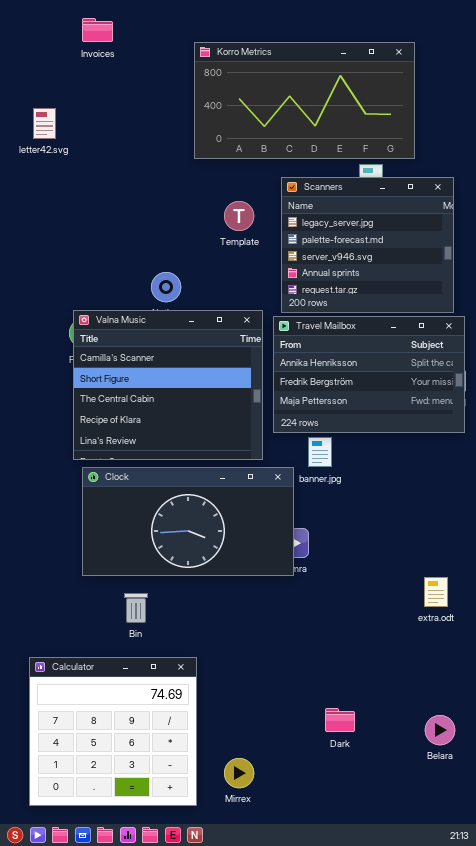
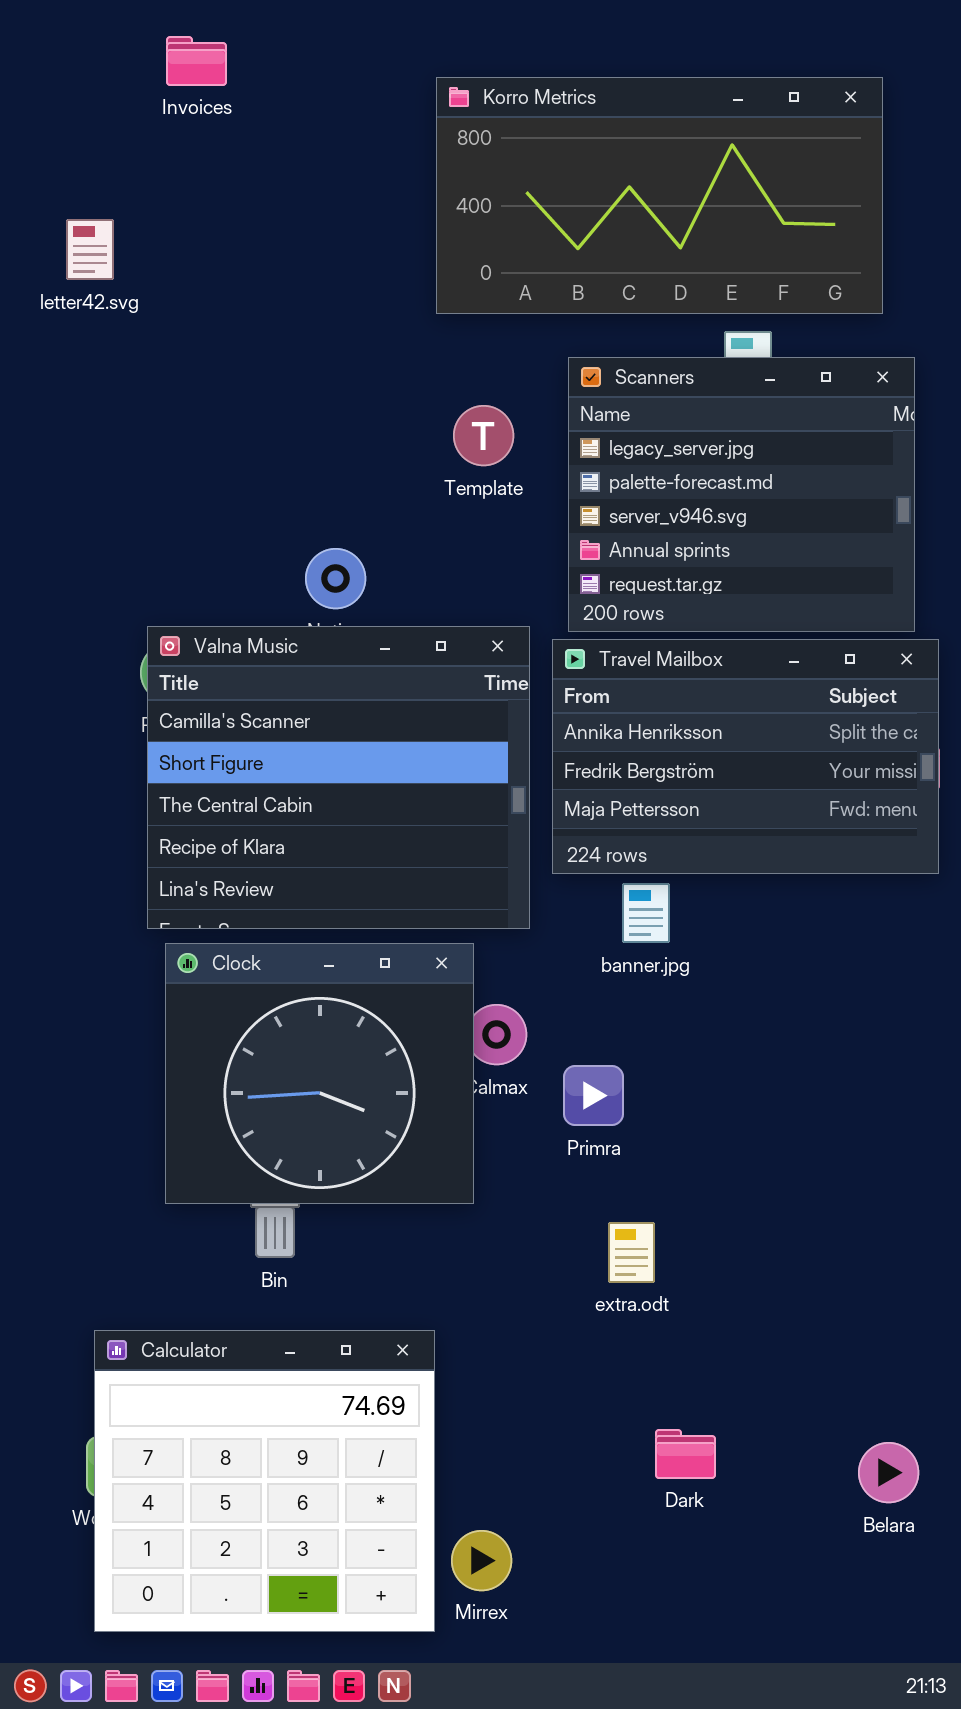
Korro Metrics: [194,42,415,159] -> [436,77,883,314], moved
Clock: [82,467,294,576] -> [165,943,474,1204], resized
extra.odt: [424,577,448,607] -> [608,1222,655,1283], moved
Calculator: [29,657,197,806] -> [94,1330,435,1632], moved

